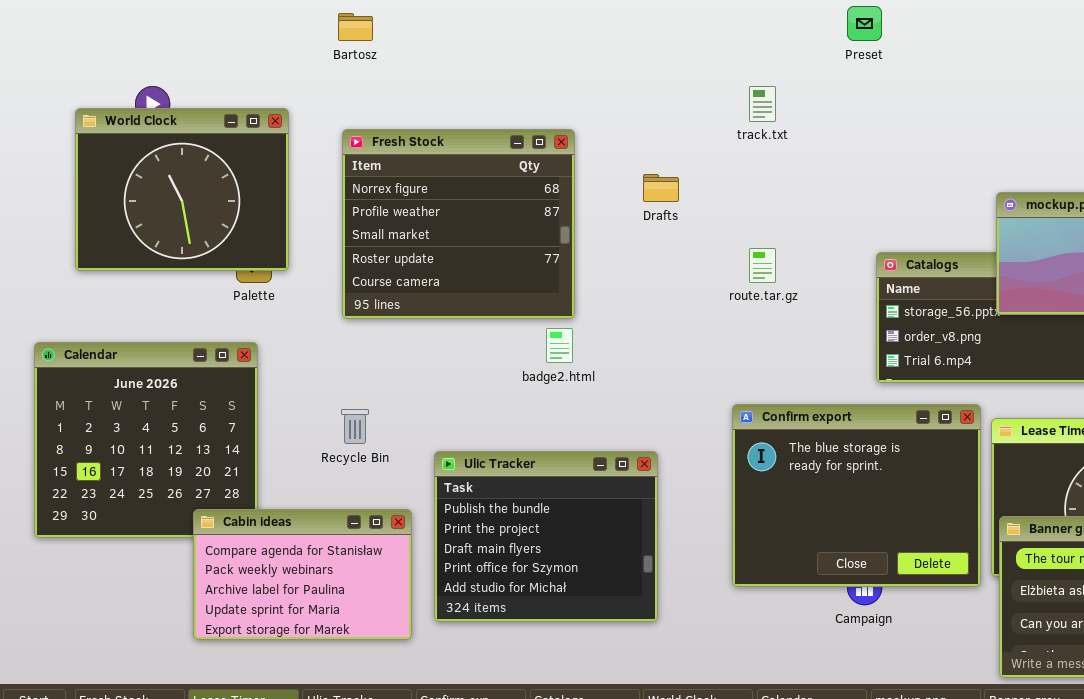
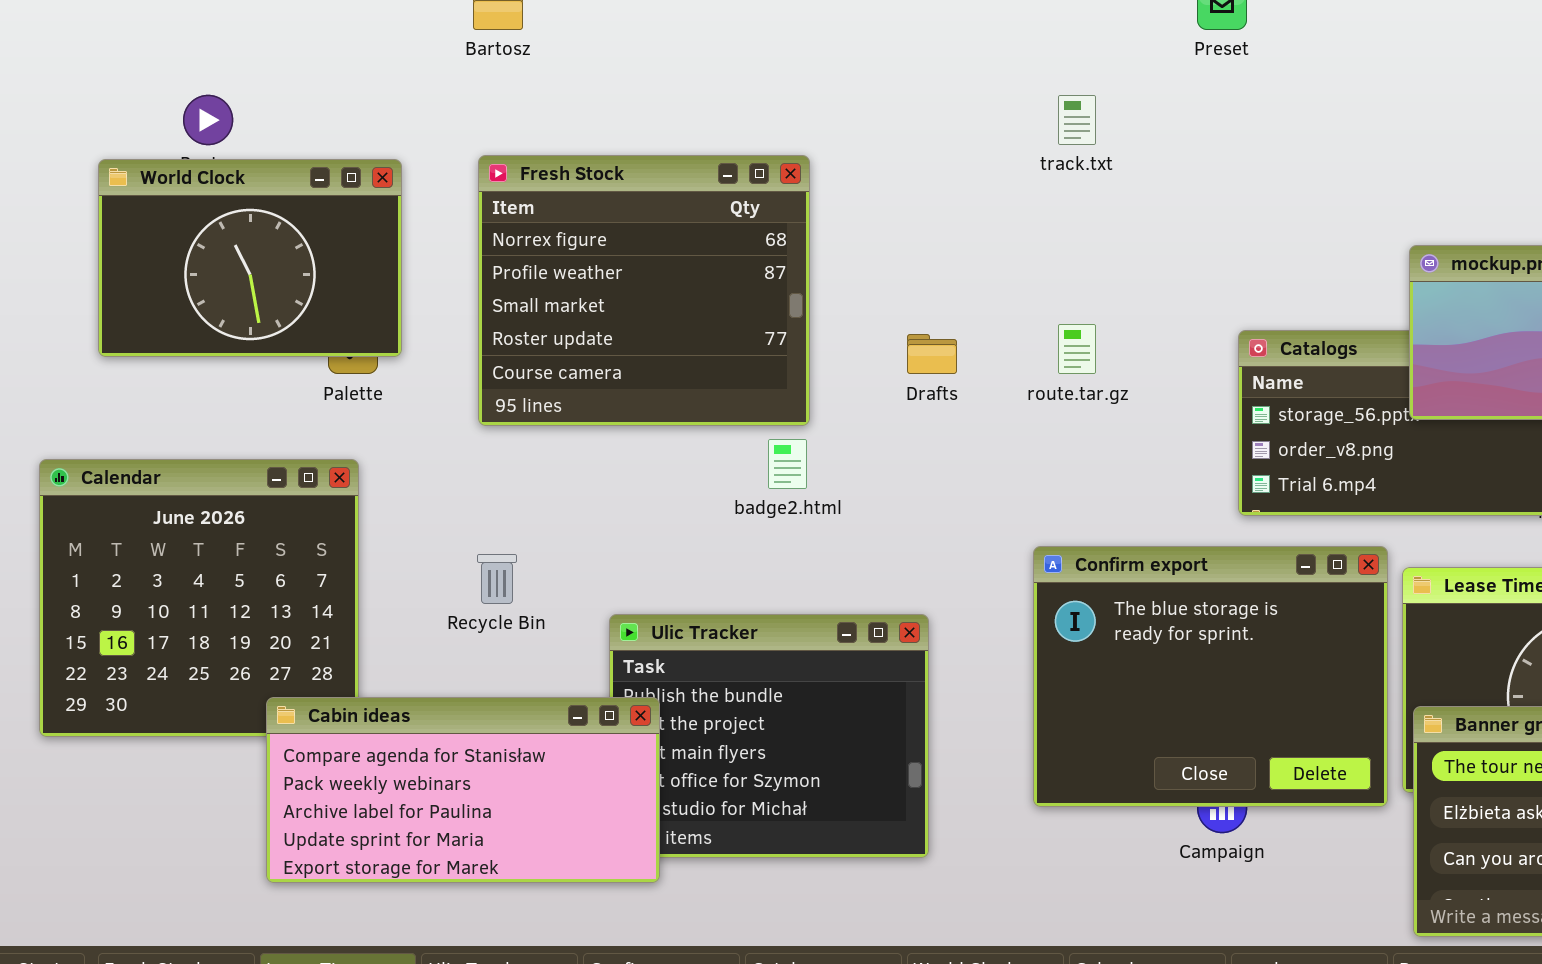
World Clock: [75,108,289,271] -> [98,159,402,357], resized
Drafts: [643,174,679,202] -> [907,334,957,374], moved
Cabin ideas: [193,509,412,640] -> [266,697,660,883], resized

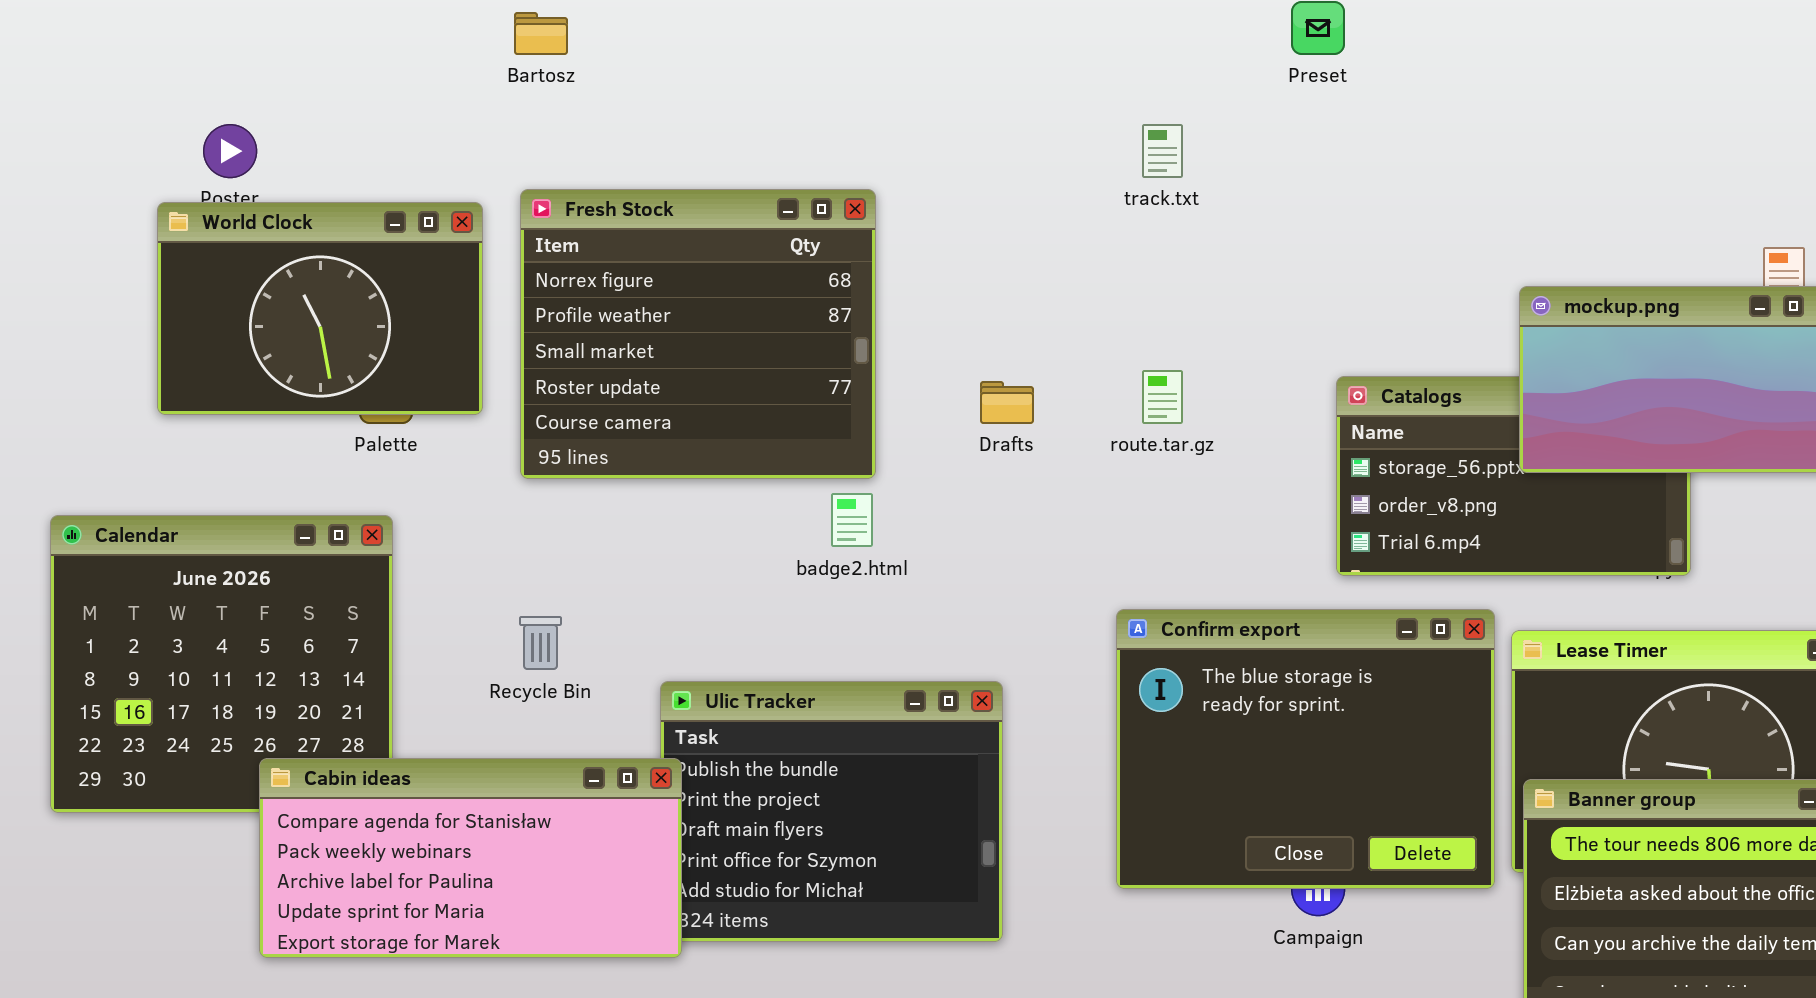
World Clock: [98,159,402,357] -> [157,202,483,415], moved
Cabin ideas: [266,697,660,883] -> [259,758,682,958], moved

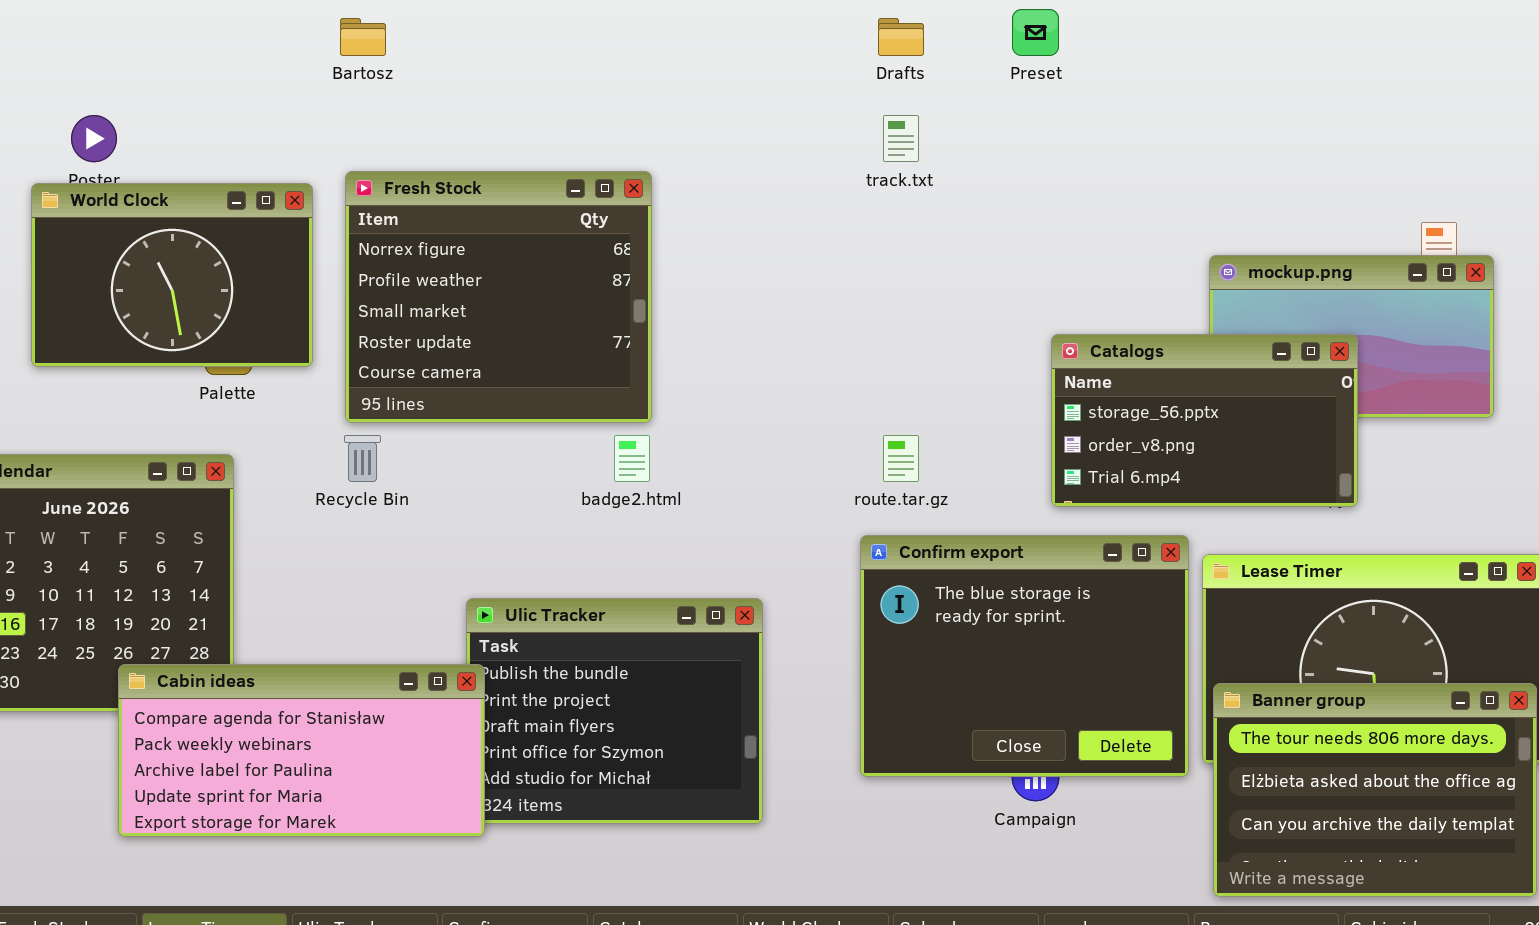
route.tar.gz: [1142,370,1183,424] -> [883,435,919,482], moved
Catalogs: [1336,376,1691,576] -> [1051,334,1358,507], raised
Drafts: [980,381,1034,424] -> [878,18,924,56], moved
Recycle Bin: [519,616,562,670] -> [344,435,381,482], moved

